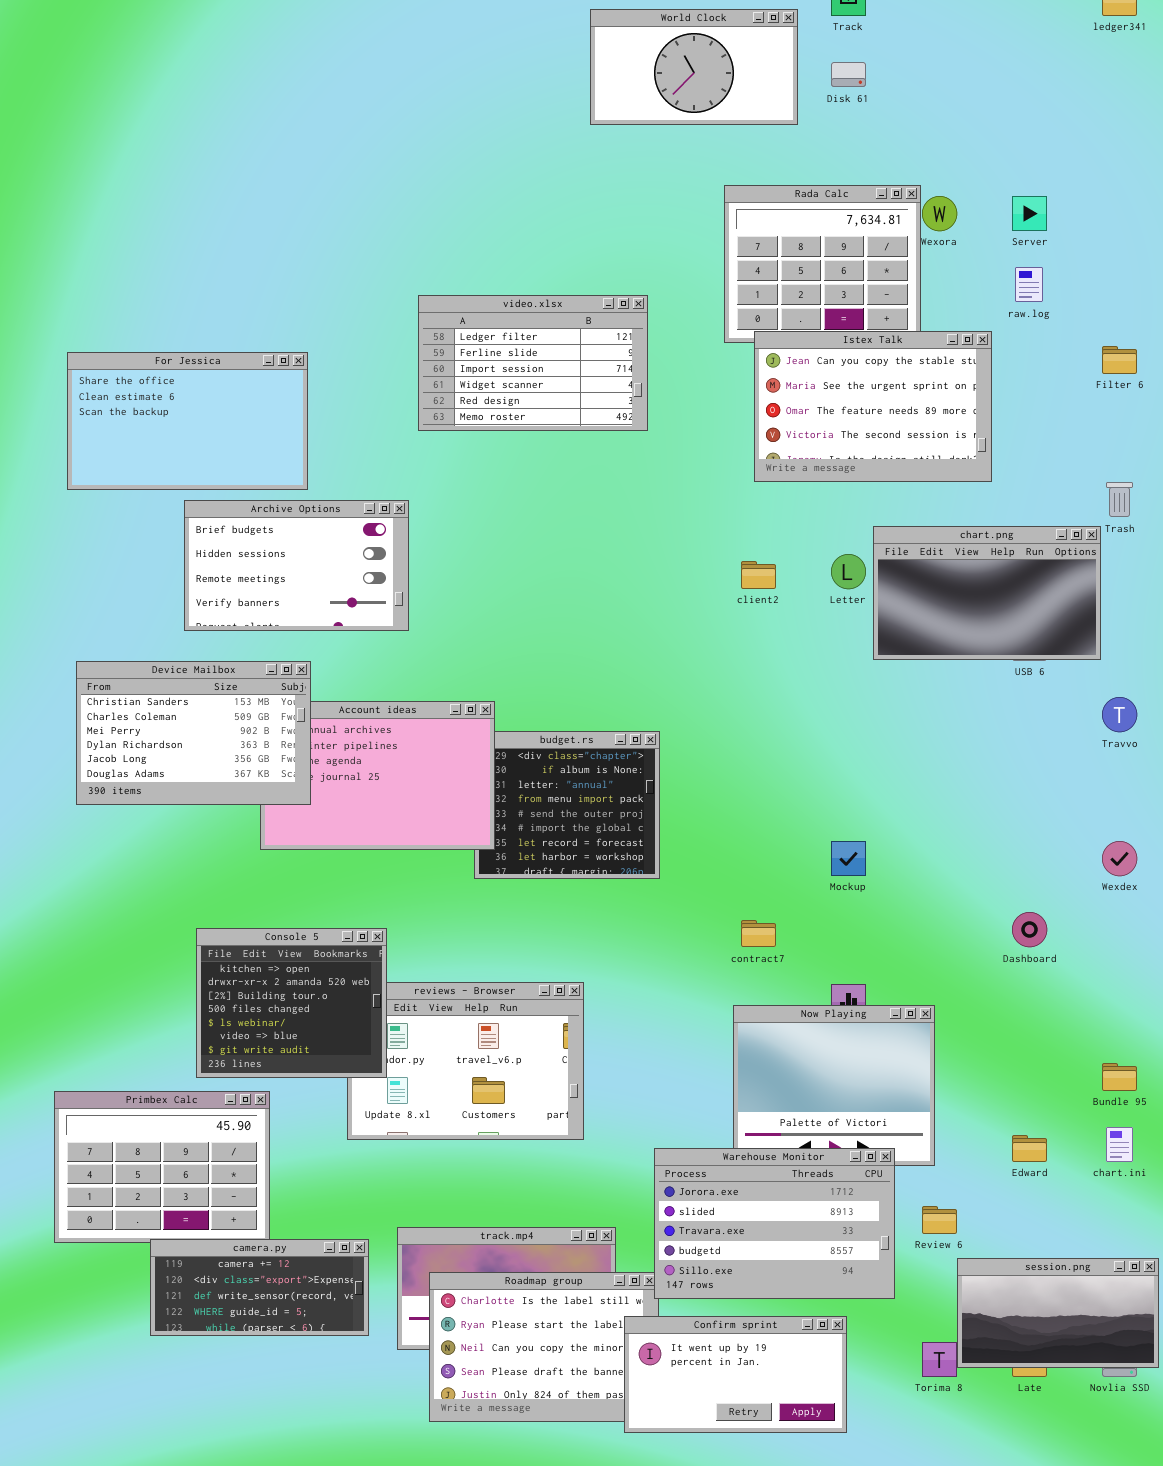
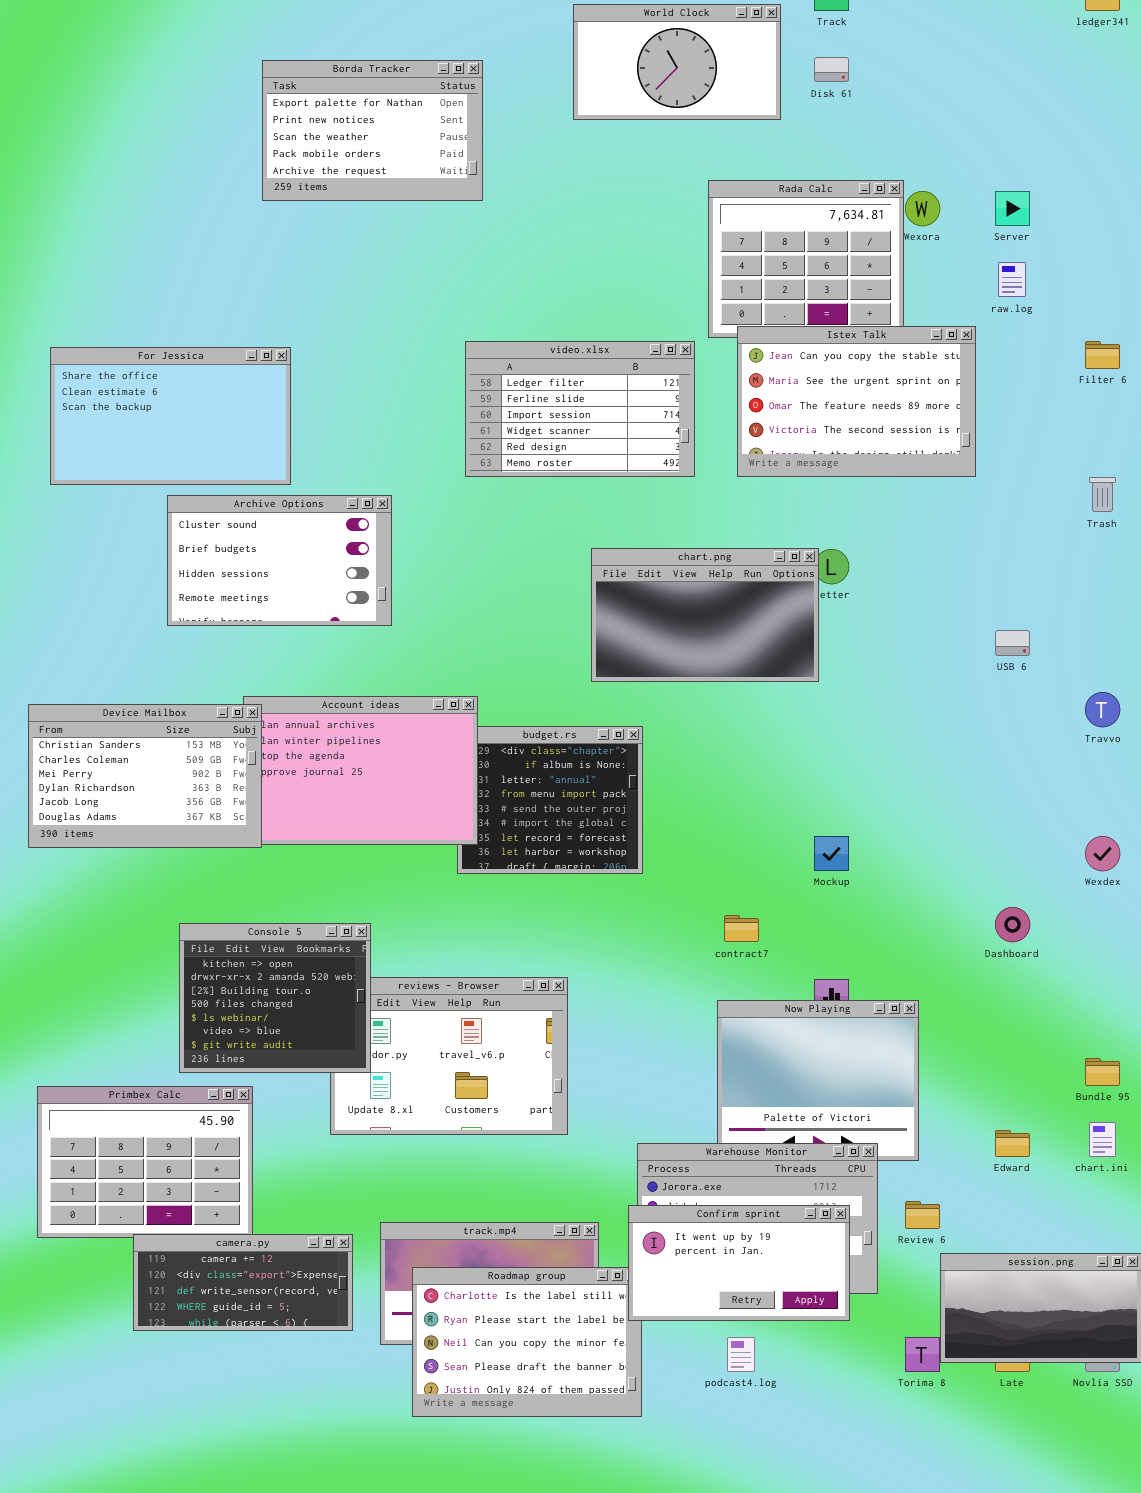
Borda Tracker: none -> [262,60,483,201], opened
video.xlsx: [418,295,648,431] -> [465,341,695,477], moved
Archive Options: [184,500,409,631] -> [167,495,392,626], scrolled up 1 row
chart.png: [873,526,1101,660] -> [591,548,819,682], moved
Device Mailbox: [76,661,311,805] -> [28,704,262,848], moved
Confirm sprint: [624,1316,847,1433] -> [628,1205,850,1321], moved

